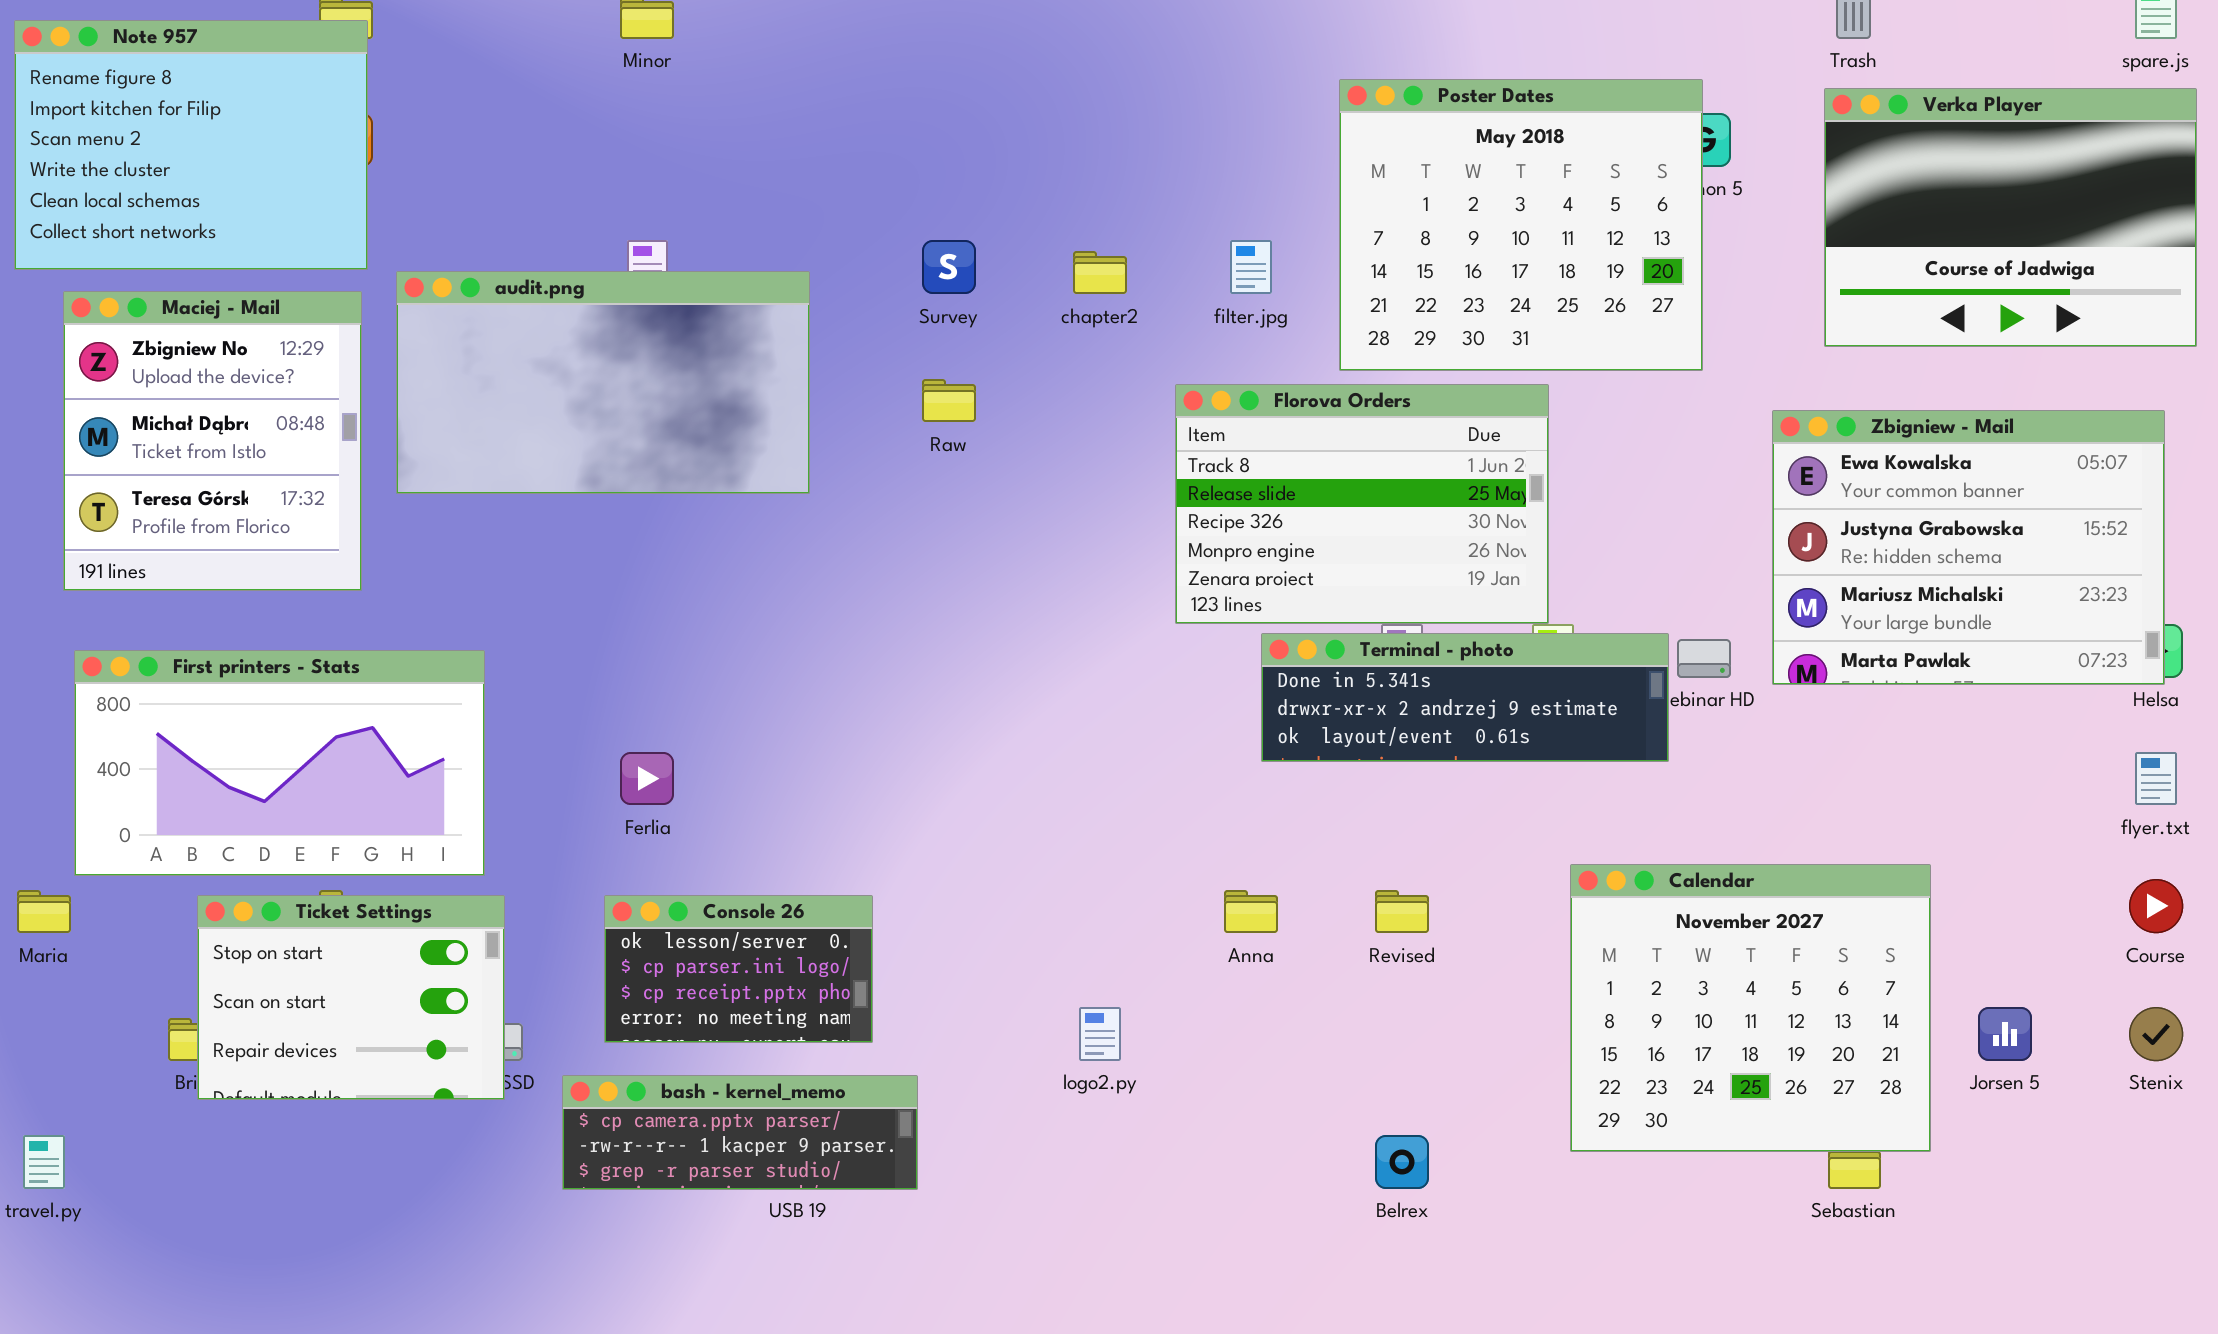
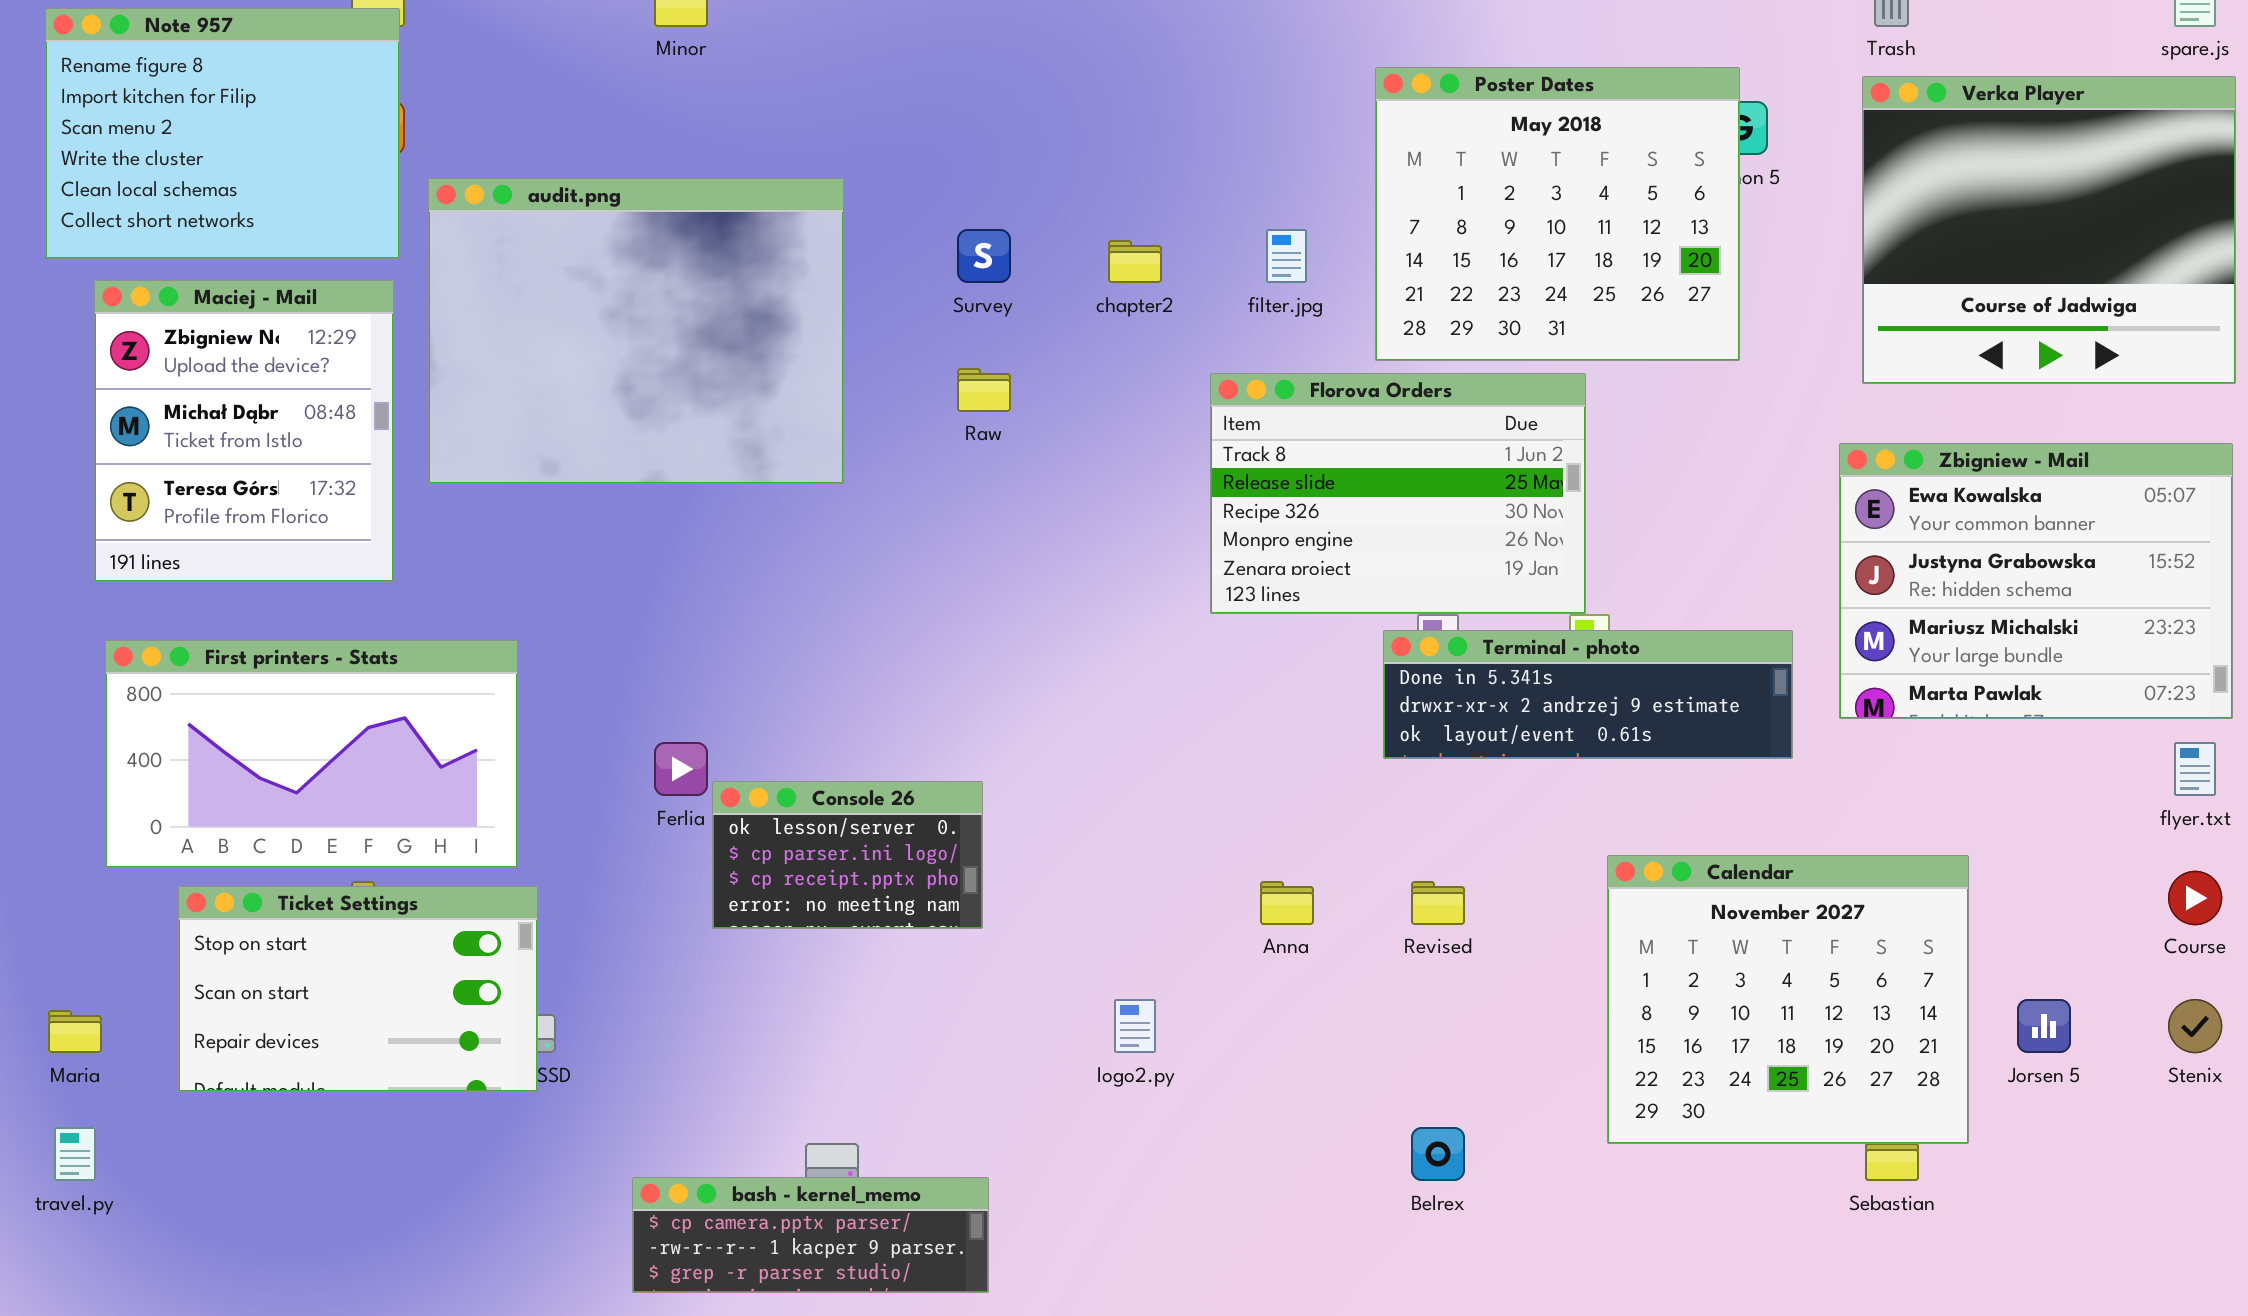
Verka Player: [1824,88,2197,347] -> [1862,76,2236,384], resized
audit.png: [396,271,810,494] -> [428,178,844,484], resized
Zbigniew - Mail: [1772,410,2165,685] -> [1839,443,2233,719], moved
Terminal - photo: [1261,633,1669,762] -> [1383,630,1793,759], moved
Maria: [17,890,71,933] -> [48,1010,102,1053], moved
Ticket Settings: [197,895,505,1100] -> [178,886,538,1092], resized
Console 26: [604,895,873,1043] -> [712,781,983,929], moved
bash - kernel_memo: [562,1075,918,1190] -> [632,1177,989,1293], moved

